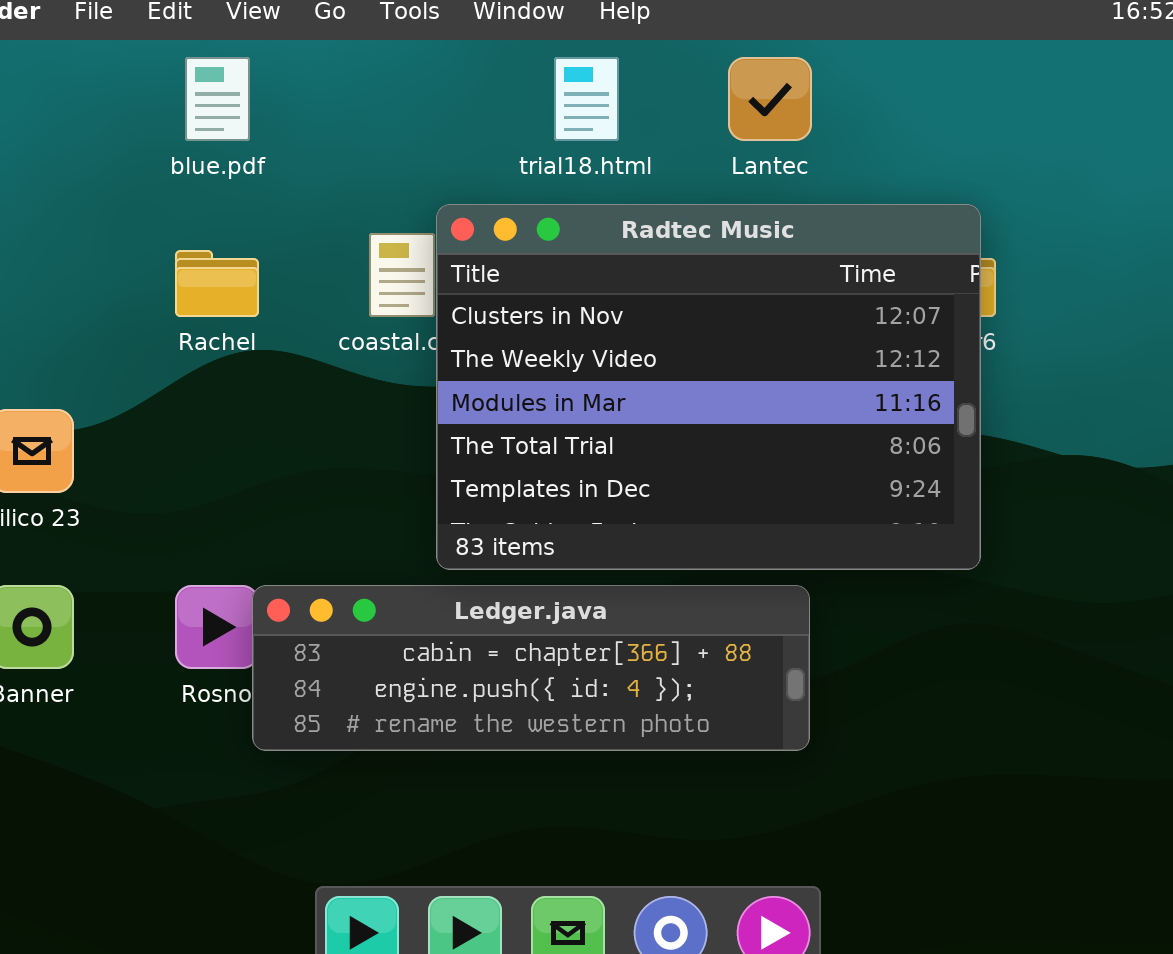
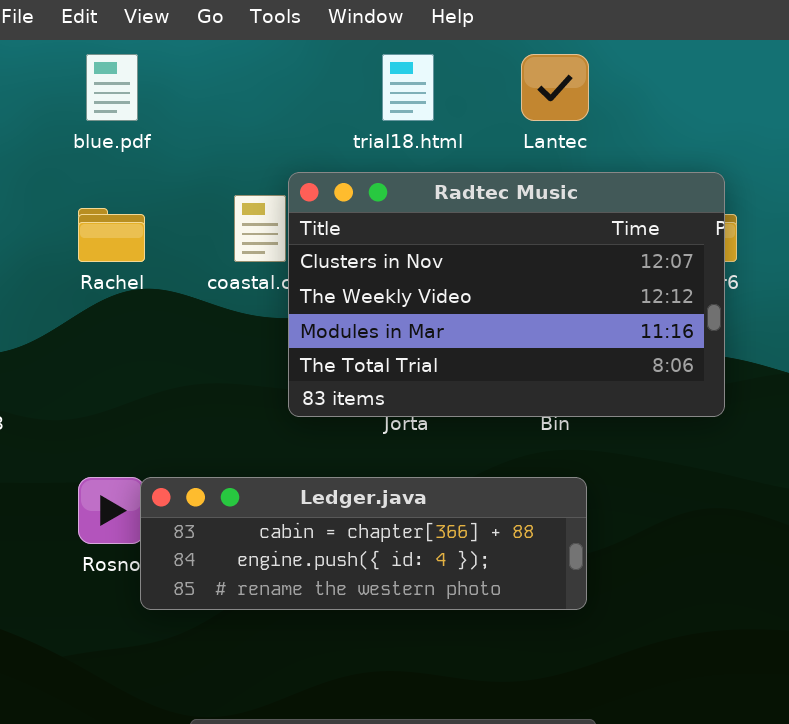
Radtec Music: [436,204,981,570] -> [288,172,725,417], resized

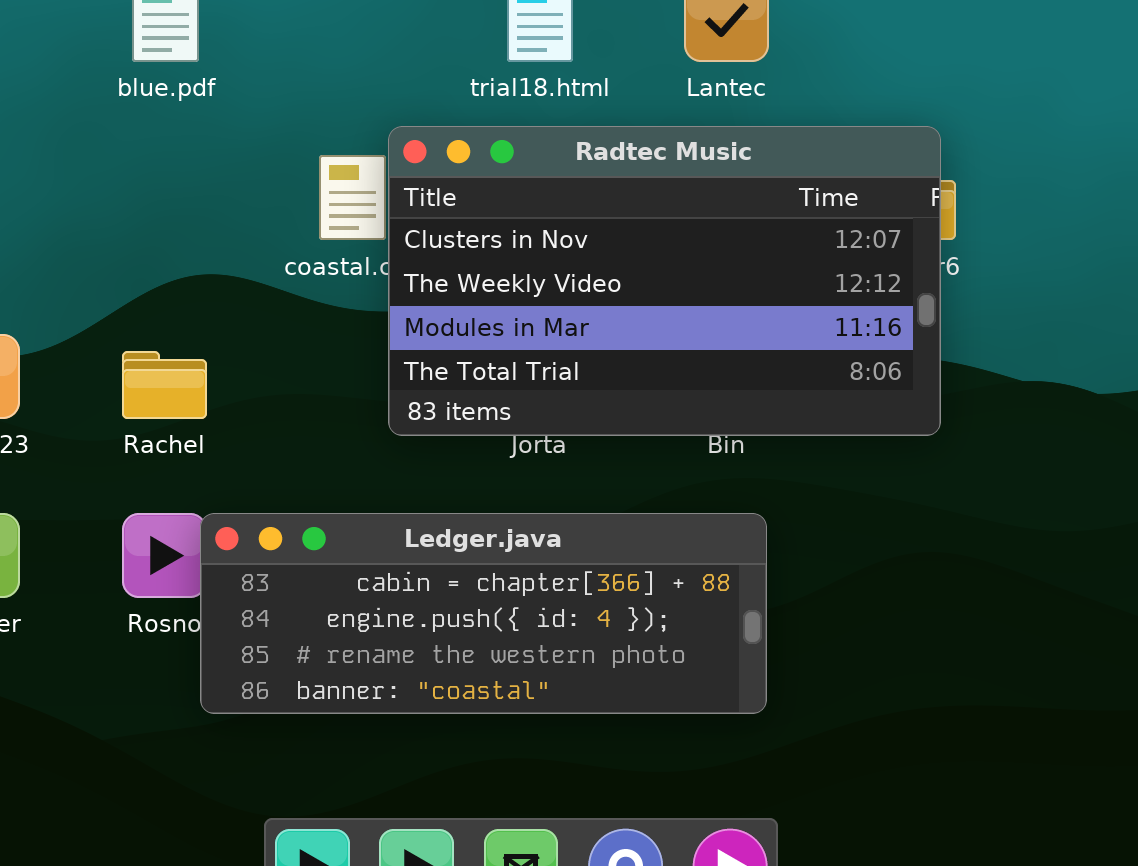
Rachel: [78,208,145,262] -> [122,351,207,419], moved
Ledger.java: [140,477,587,610] -> [200,513,767,714], resized

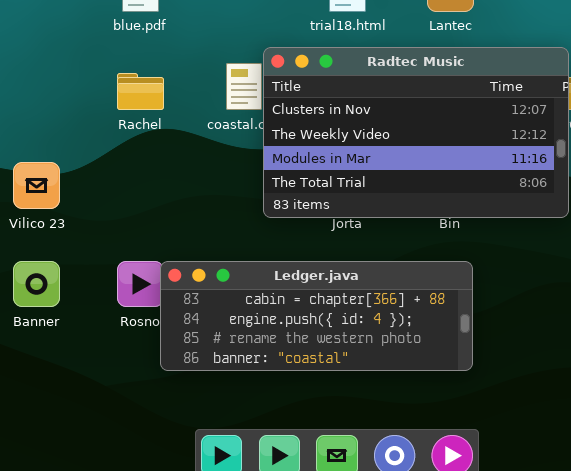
Rachel: [122,351,207,419] -> [117,73,164,110], moved

